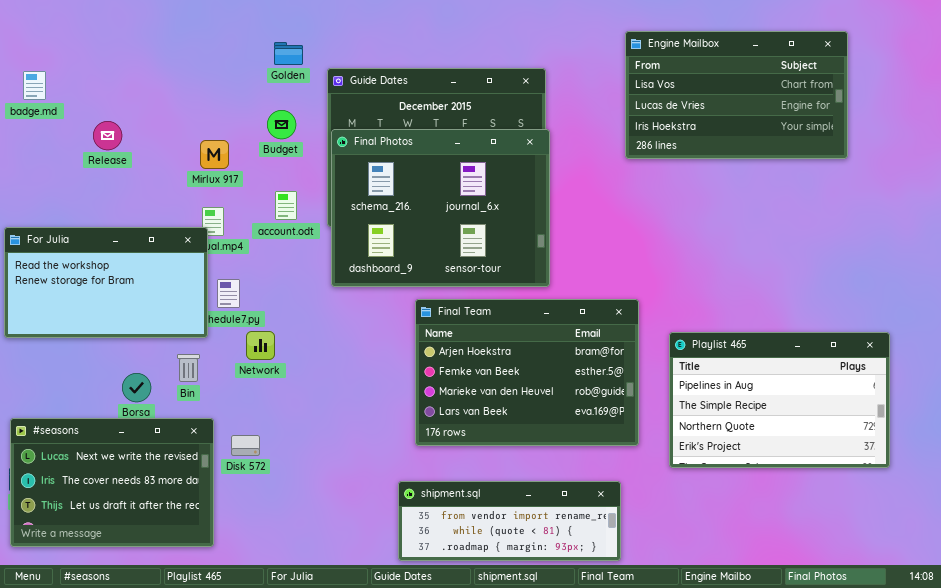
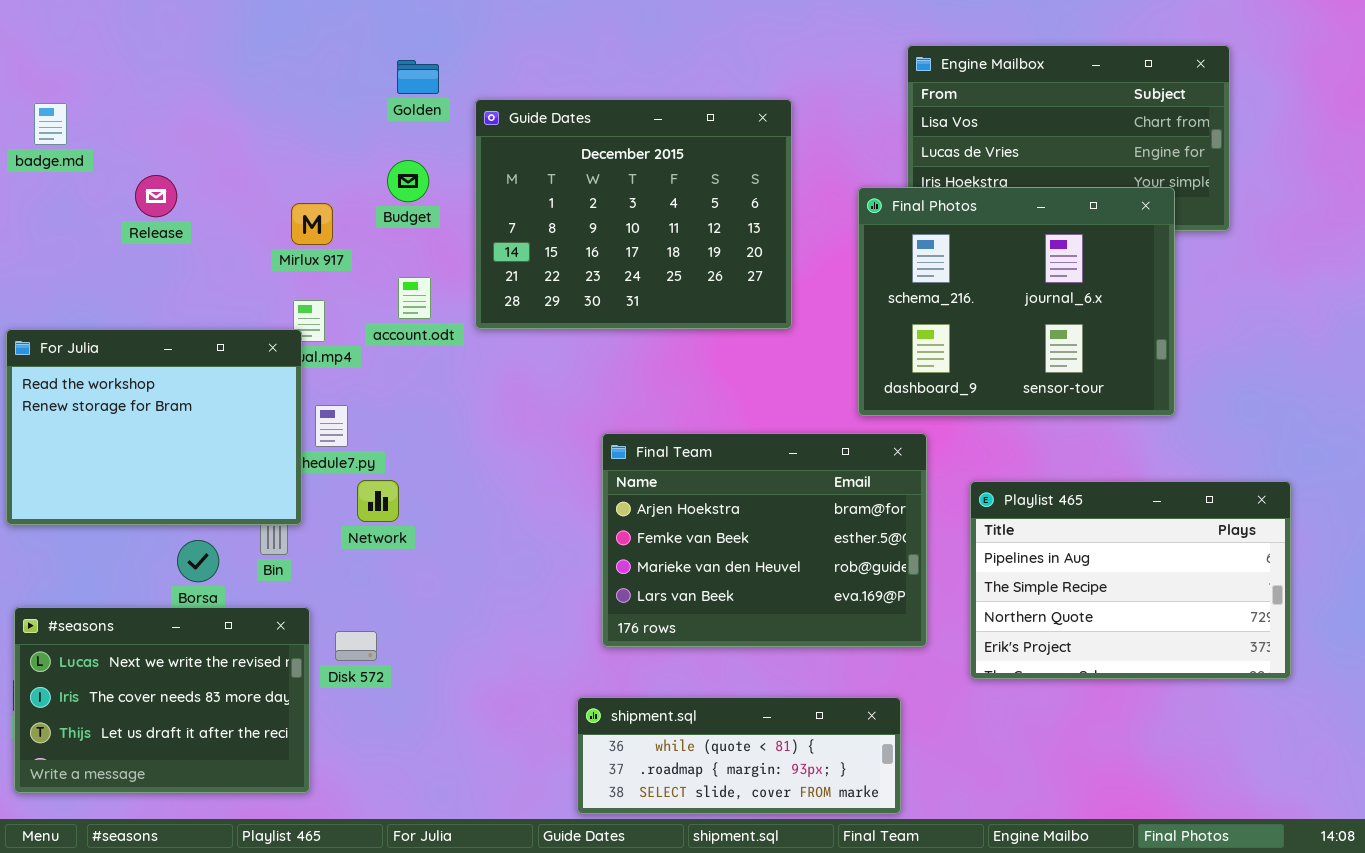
Final Photos: [331,129,550,287] -> [858,187,1175,416], moved
For Julia: [4,227,208,338] -> [6,329,302,525], resized
shipment.sql: [398,481,621,561] -> [577,697,901,814], scrolled down 1 row

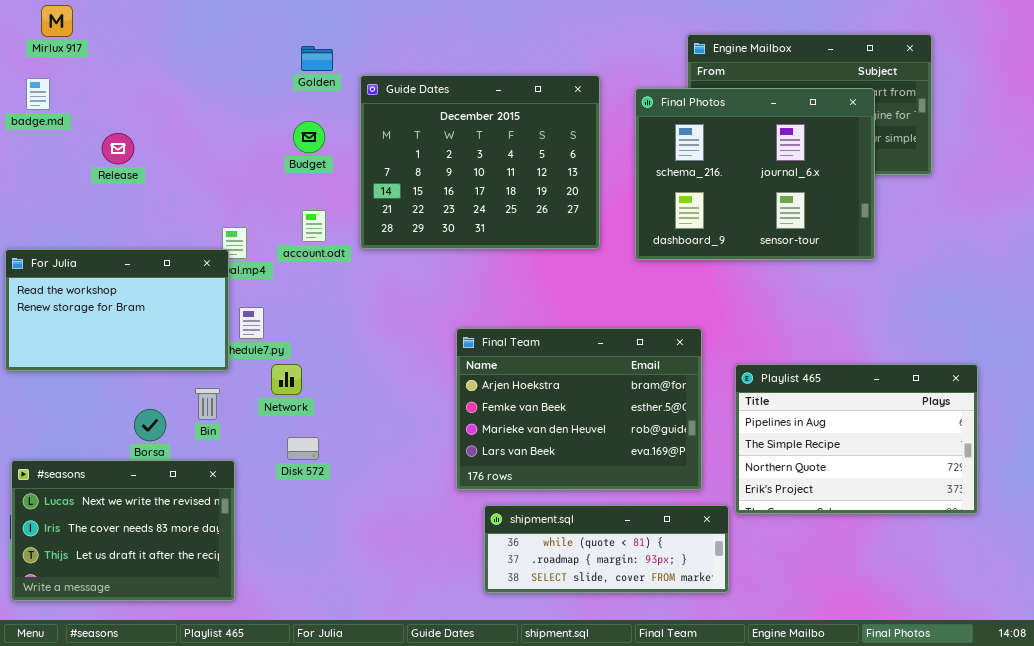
Final Photos: [858,187,1175,416] -> [635,88,875,260], moved
Mirlux 917: [291,203,333,245] -> [41,5,73,37], moved
For Julia: [6,329,302,525] -> [5,249,229,371], resized
Disk 572: [335,631,377,661] -> [287,437,319,460], moved
shipment.sql: [577,697,901,814] -> [484,505,729,593], moved

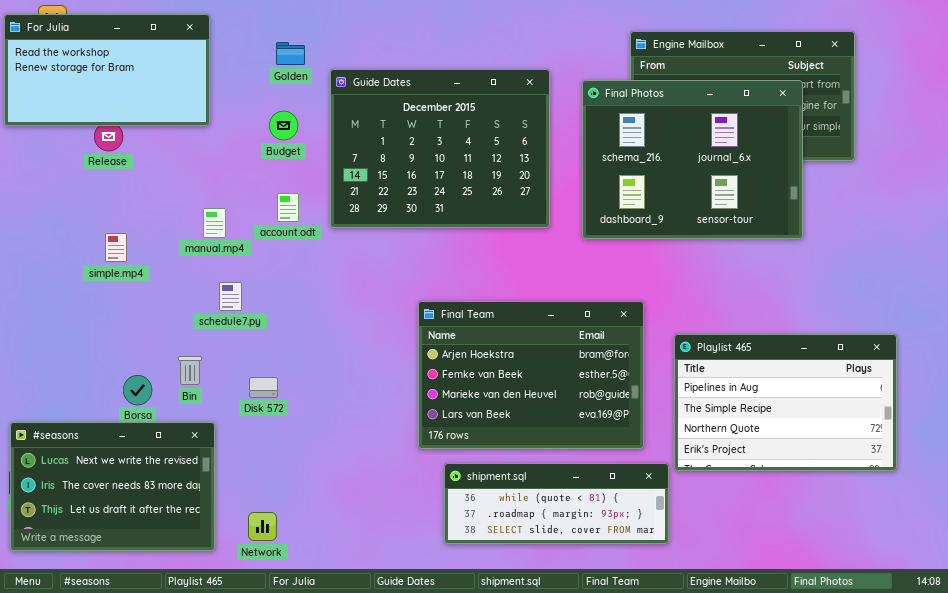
For Julia: [5,249,229,371] -> [4,14,210,126], moved
Network: [271,364,302,395] -> [248,512,277,541], moved
Disk 572: [287,437,319,460] -> [249,377,278,398], moved

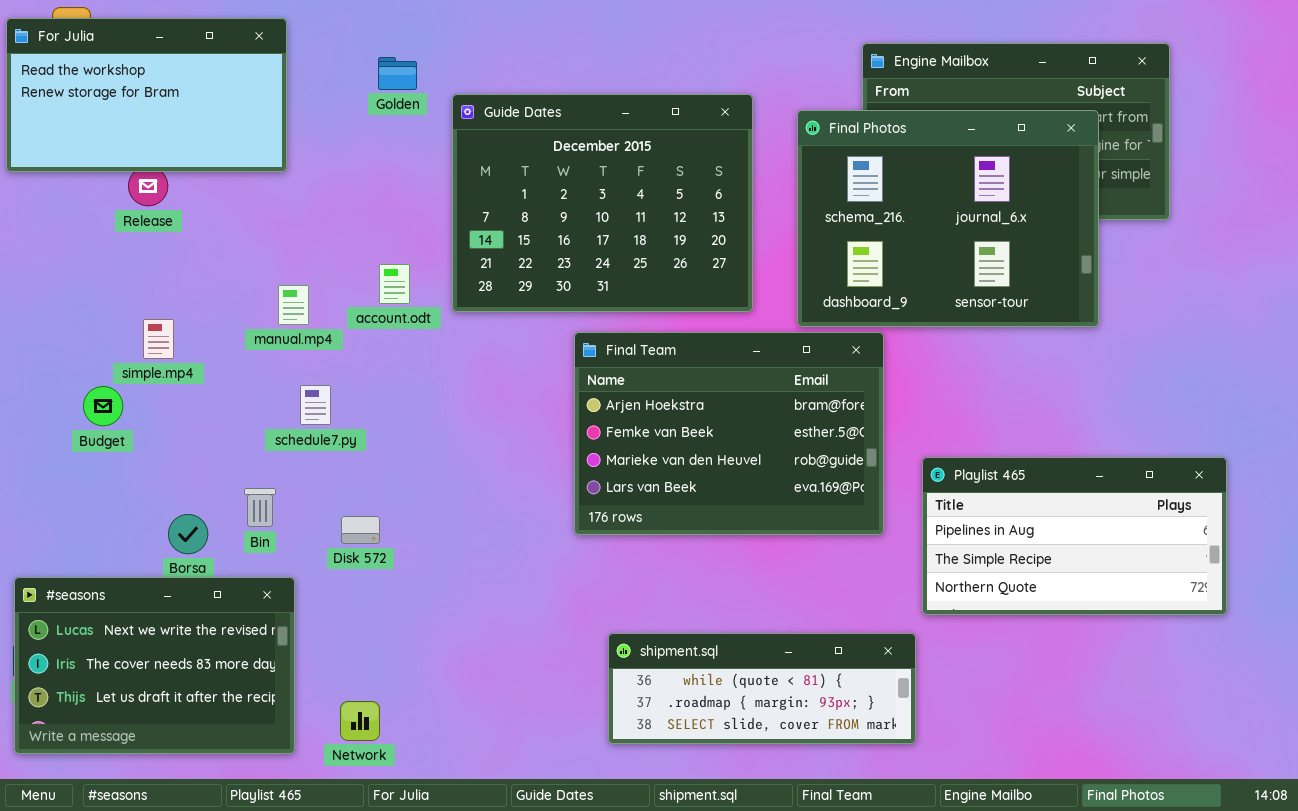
Budget: [269,111,298,140] -> [83,386,123,426], moved
Final Team: [418,301,644,449] -> [574,332,884,535], moved
Playlist 465: [674,334,897,471] -> [922,457,1227,615], resized

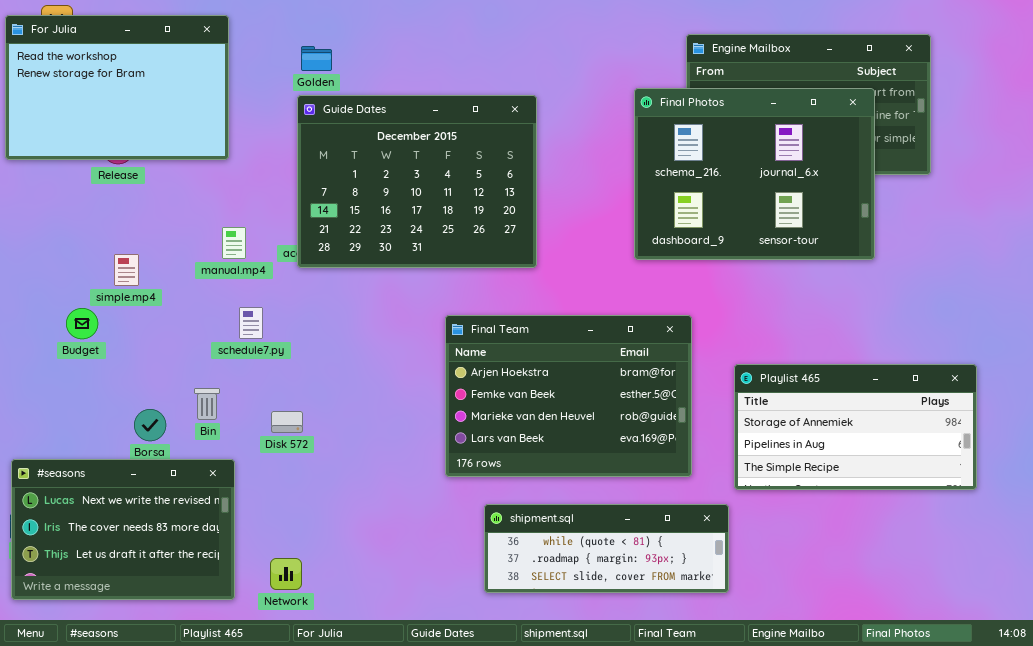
For Julia: [6,18,287,172] -> [5,15,229,160], resized
Guide Dates: [452,94,753,312] -> [297,95,537,268], moved
Final Team: [574,332,884,535] -> [445,315,692,477], moved
Playlist 465: [922,457,1227,615] -> [734,364,977,490], scrolled up 1 row

